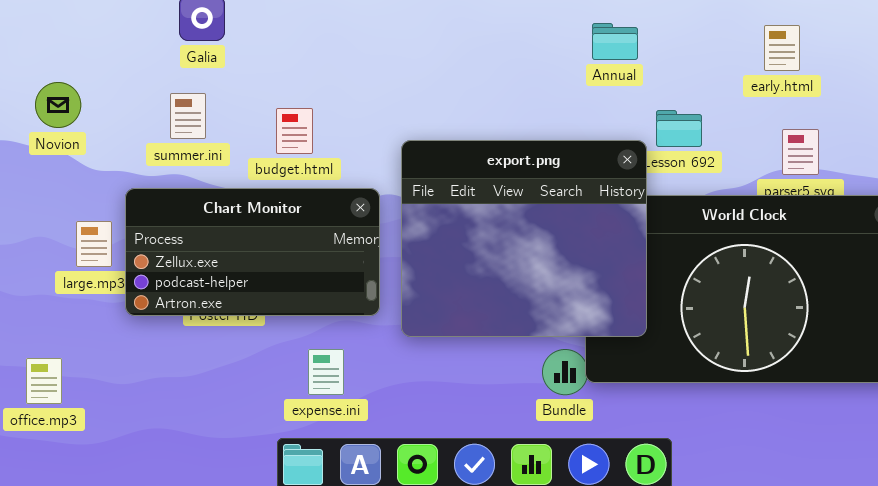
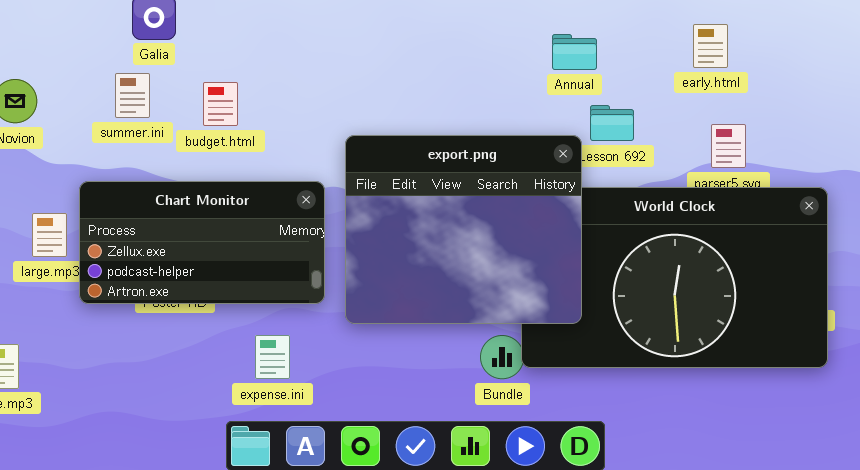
Annual: [592,23,638,60] -> [552,34,597,70], moved
summer.ini: [170,93,206,139] -> [115,73,150,118], moved
budget.html: [276,108,313,154] -> [203,82,238,126], moved

